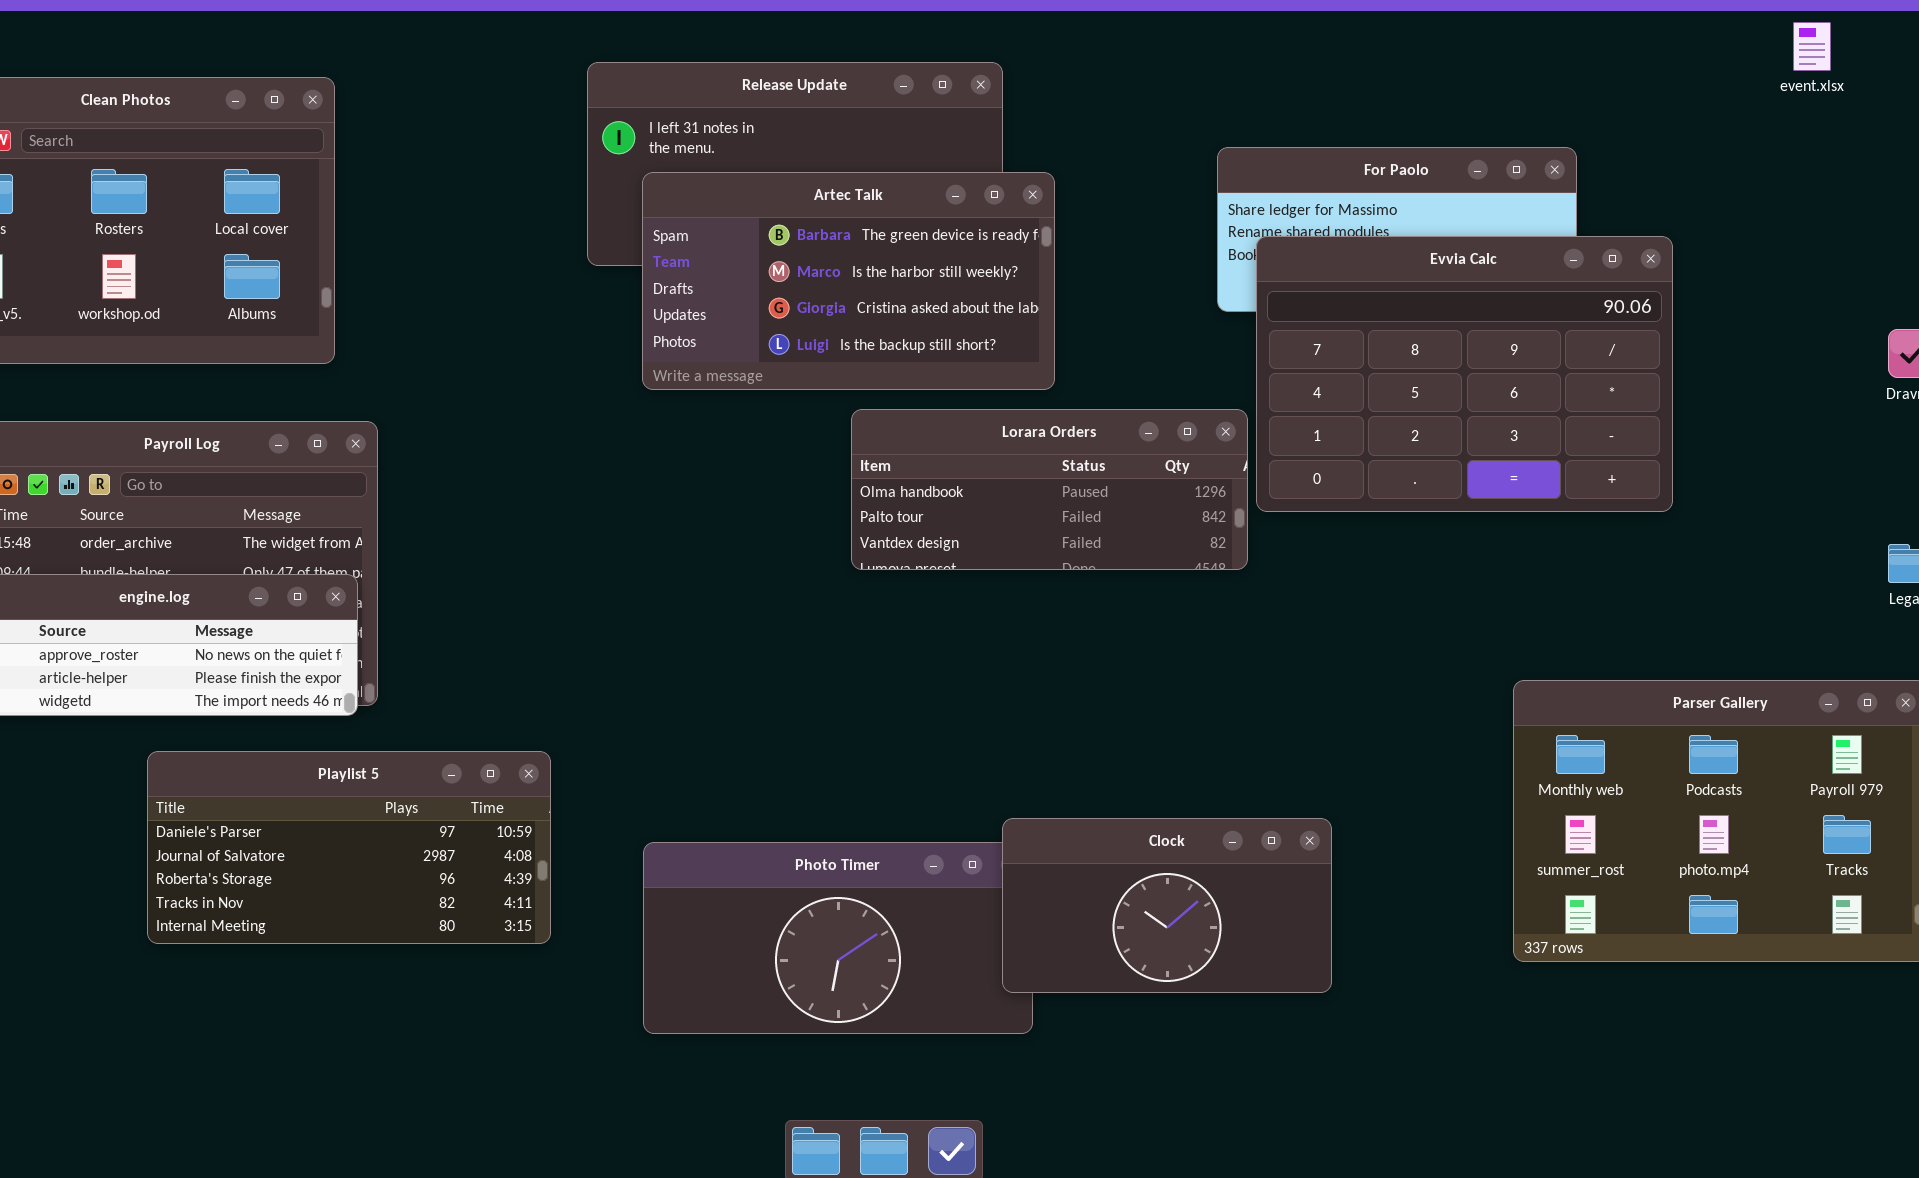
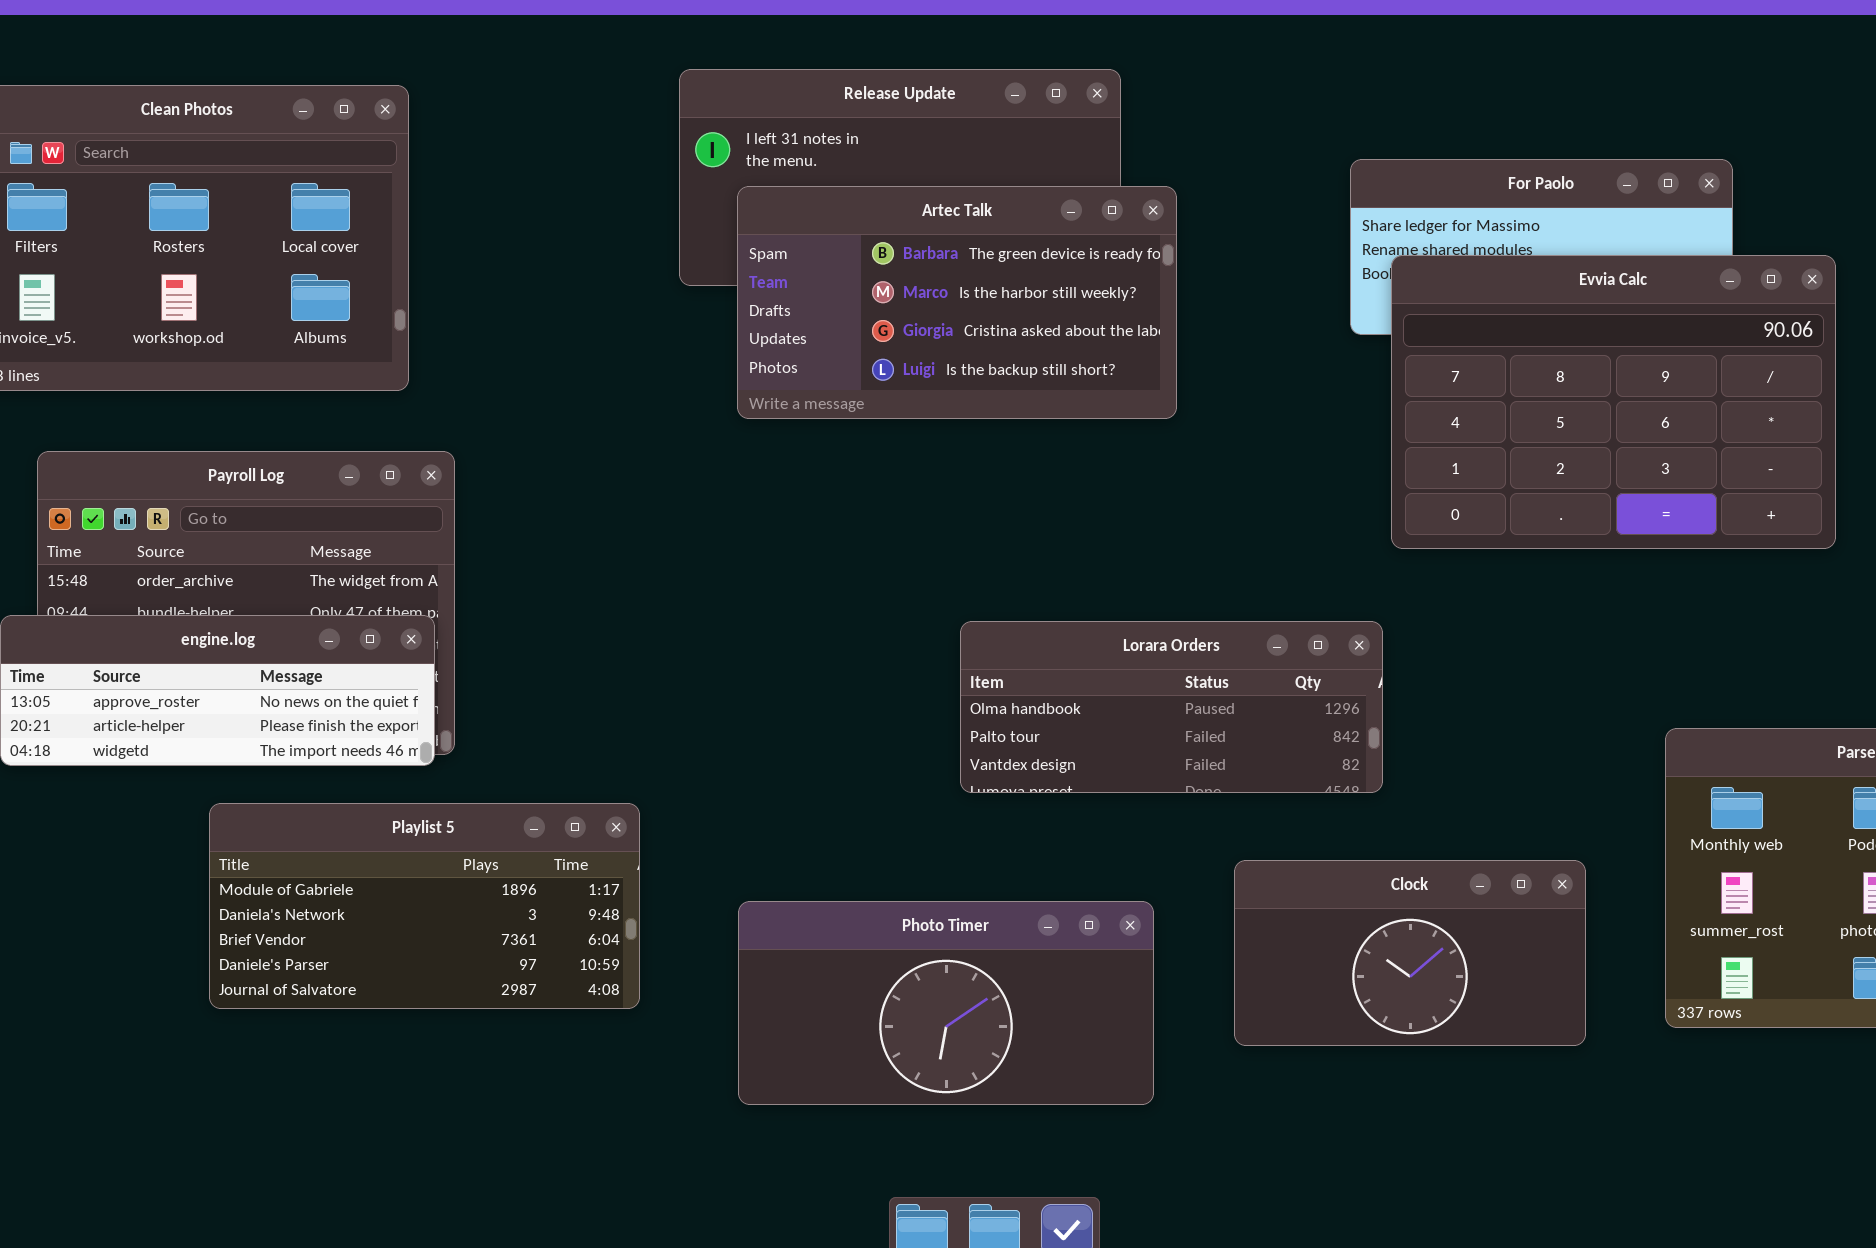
Lorara Orders: [851,409,1248,570] -> [960,621,1383,793], moved
Playlist 5: [147,751,551,944] -> [209,803,640,1009], scrolled up 3 rows
Clock: [1002,818,1332,993] -> [1234,860,1586,1046], moved

